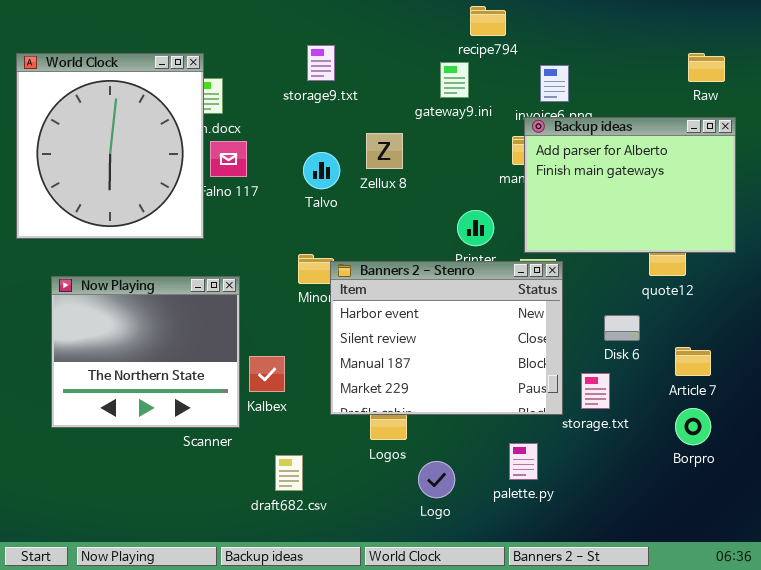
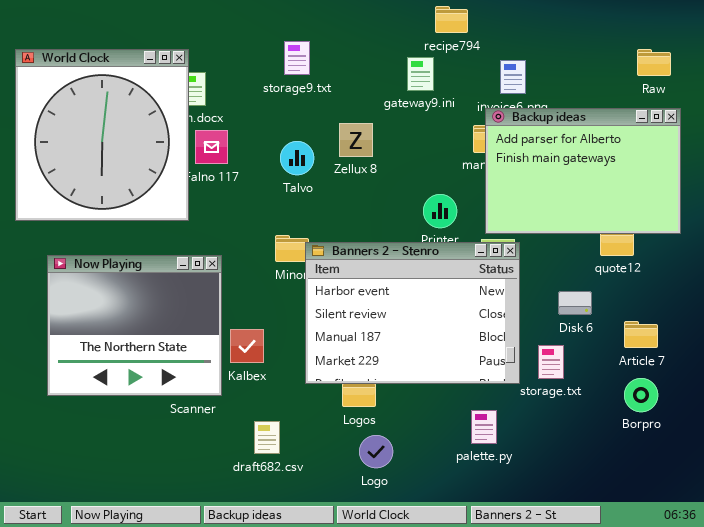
Logo: [418,461,455,498] -> [359,435,393,468], moved

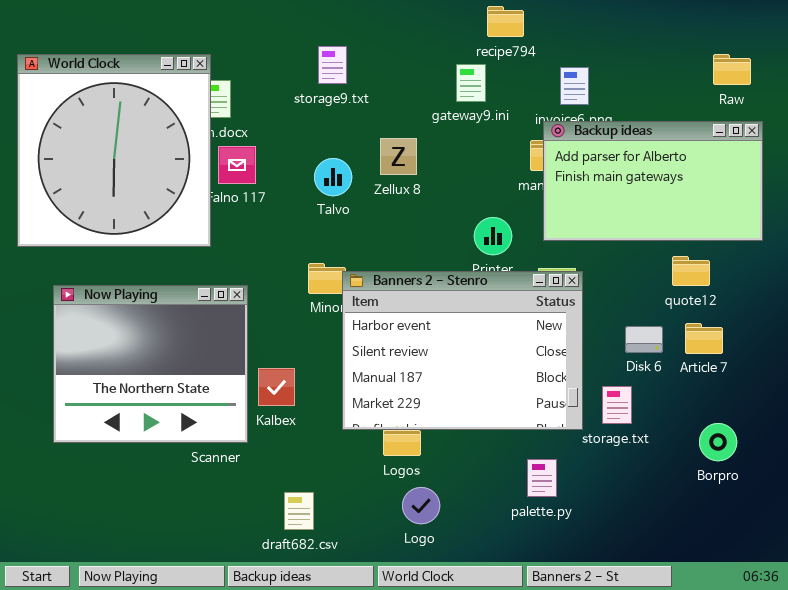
Backup ideas: [485,108,681,234] -> [543,121,763,241], resized
Article 7: [624,321,658,348] -> [685,323,723,354], moved
draft682.csv: [254,421,280,454] -> [284,492,314,530], moved

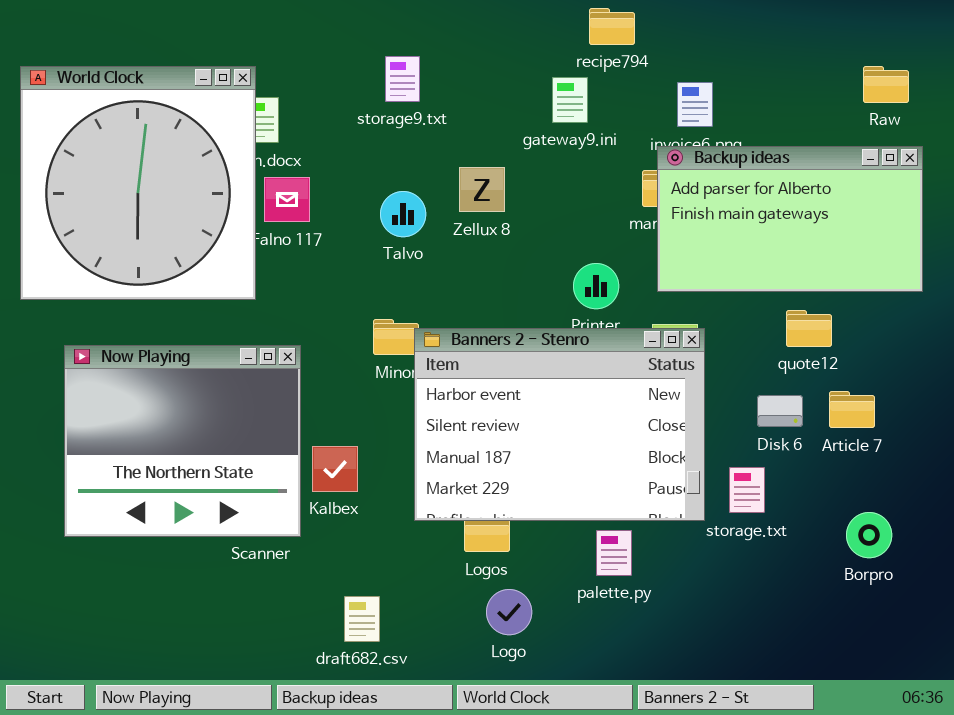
quote12: [672,256,710,286] -> [786,310,832,347], moved
palette.py: [527,459,557,497] -> [596,530,632,576], moved

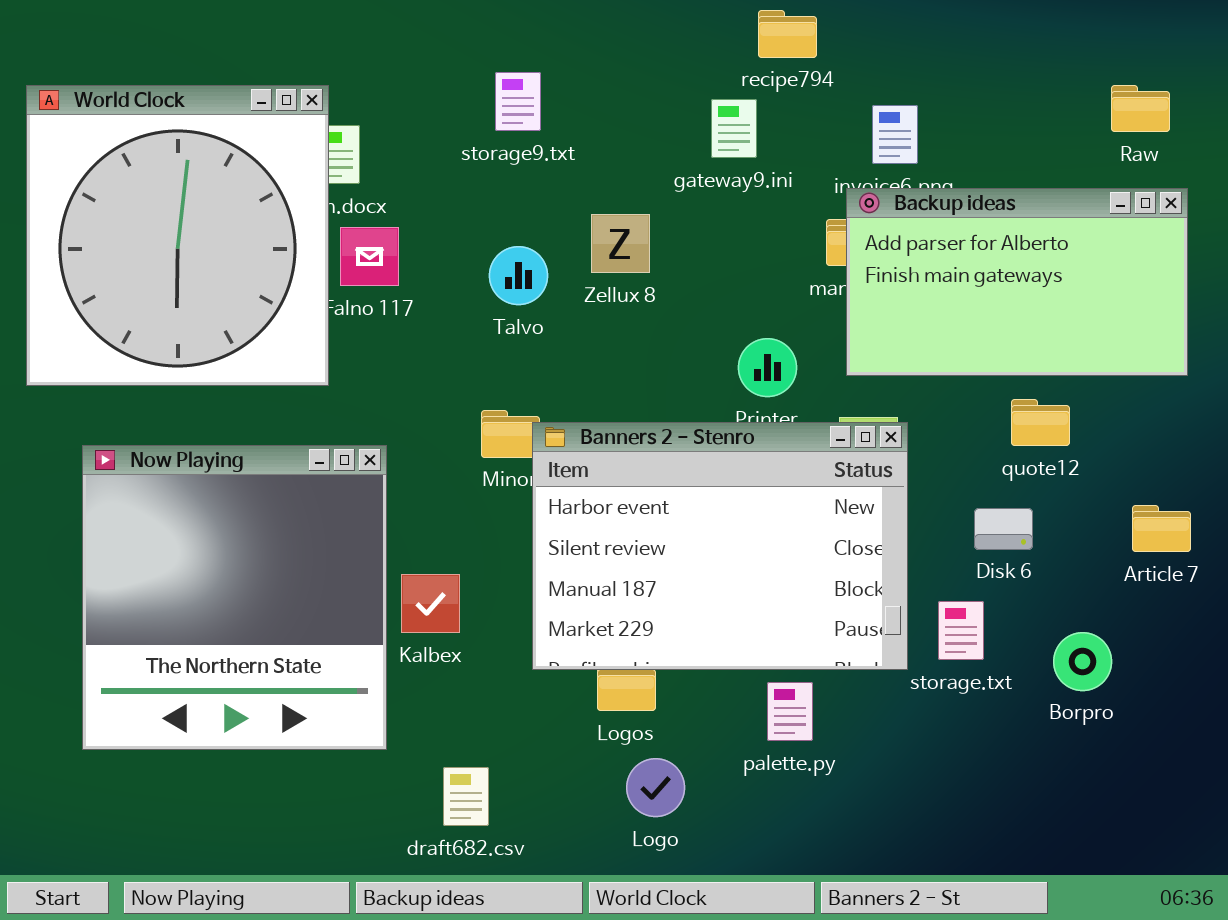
Now Playing: [64,345,301,537] -> [82,445,387,750], resized
Article 7: [829,391,875,428] -> [1132,505,1191,552], moved
Borpro: [846,512,892,558] -> [1053,632,1112,691], moved

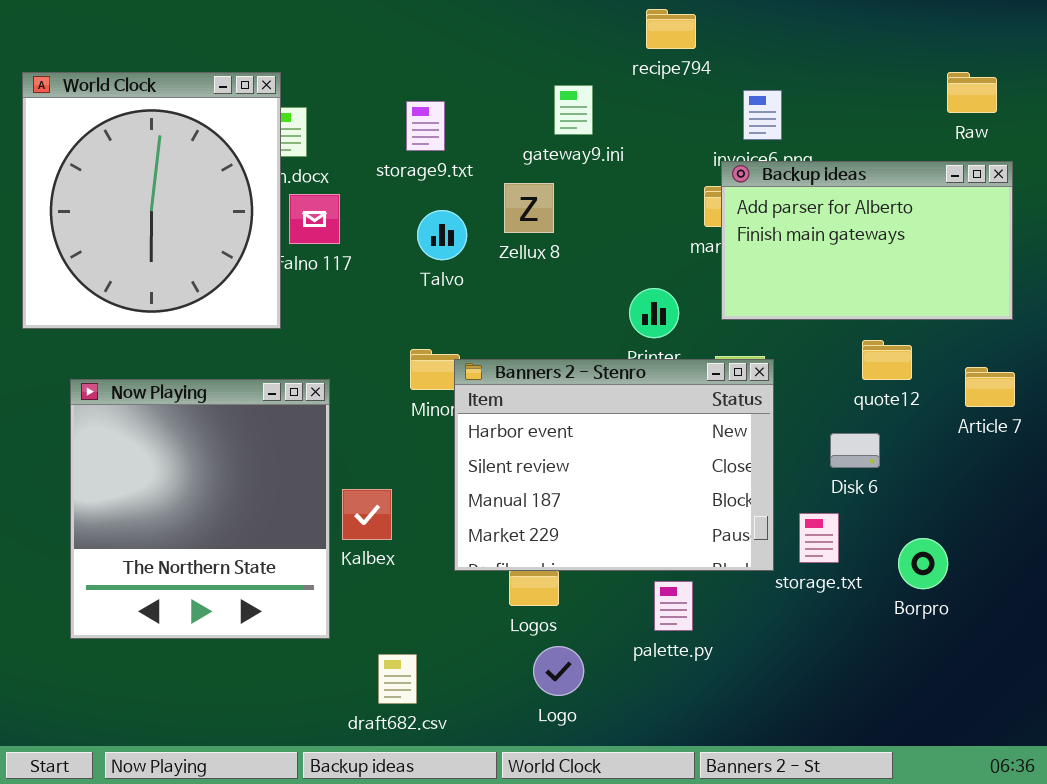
storage9.txt: [495,72,541,131] -> [406,101,445,151], moved
gateway9.ini: [711,99,757,158] -> [554,85,593,135], moved
Article 7: [1132,505,1191,552] -> [965,367,1015,407], moved

